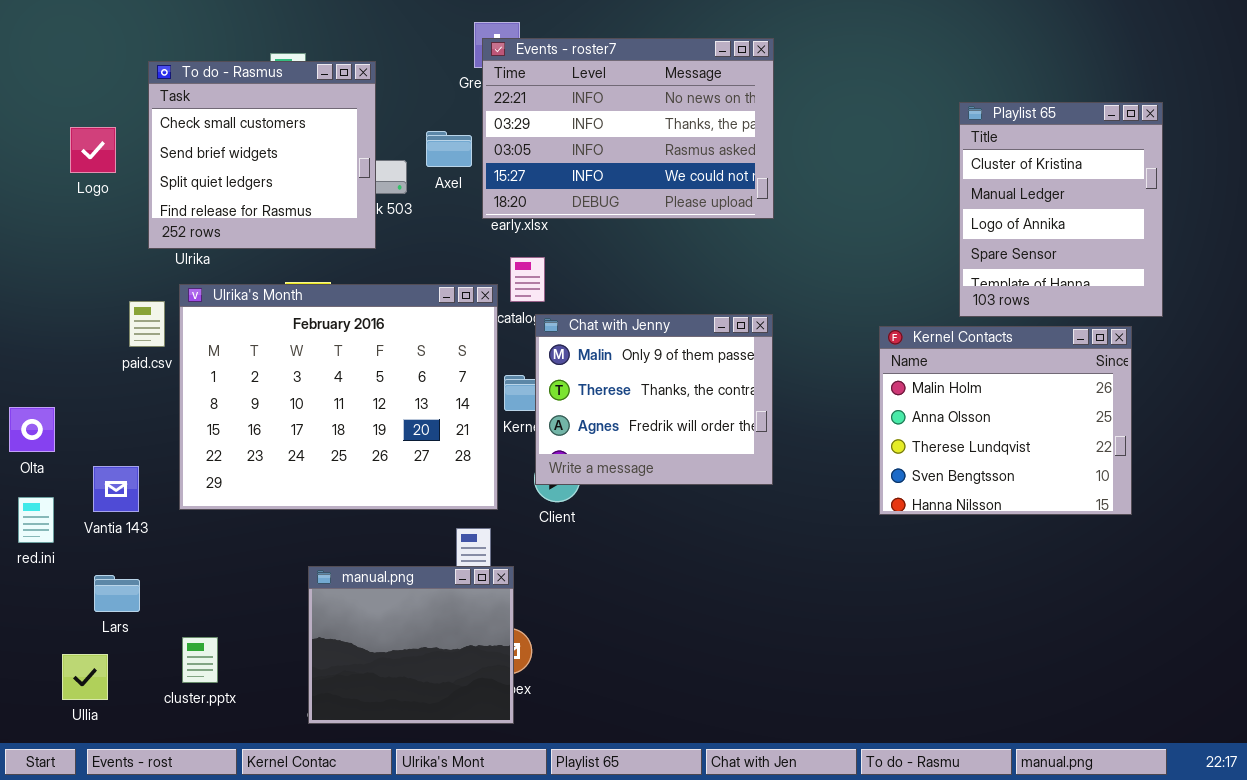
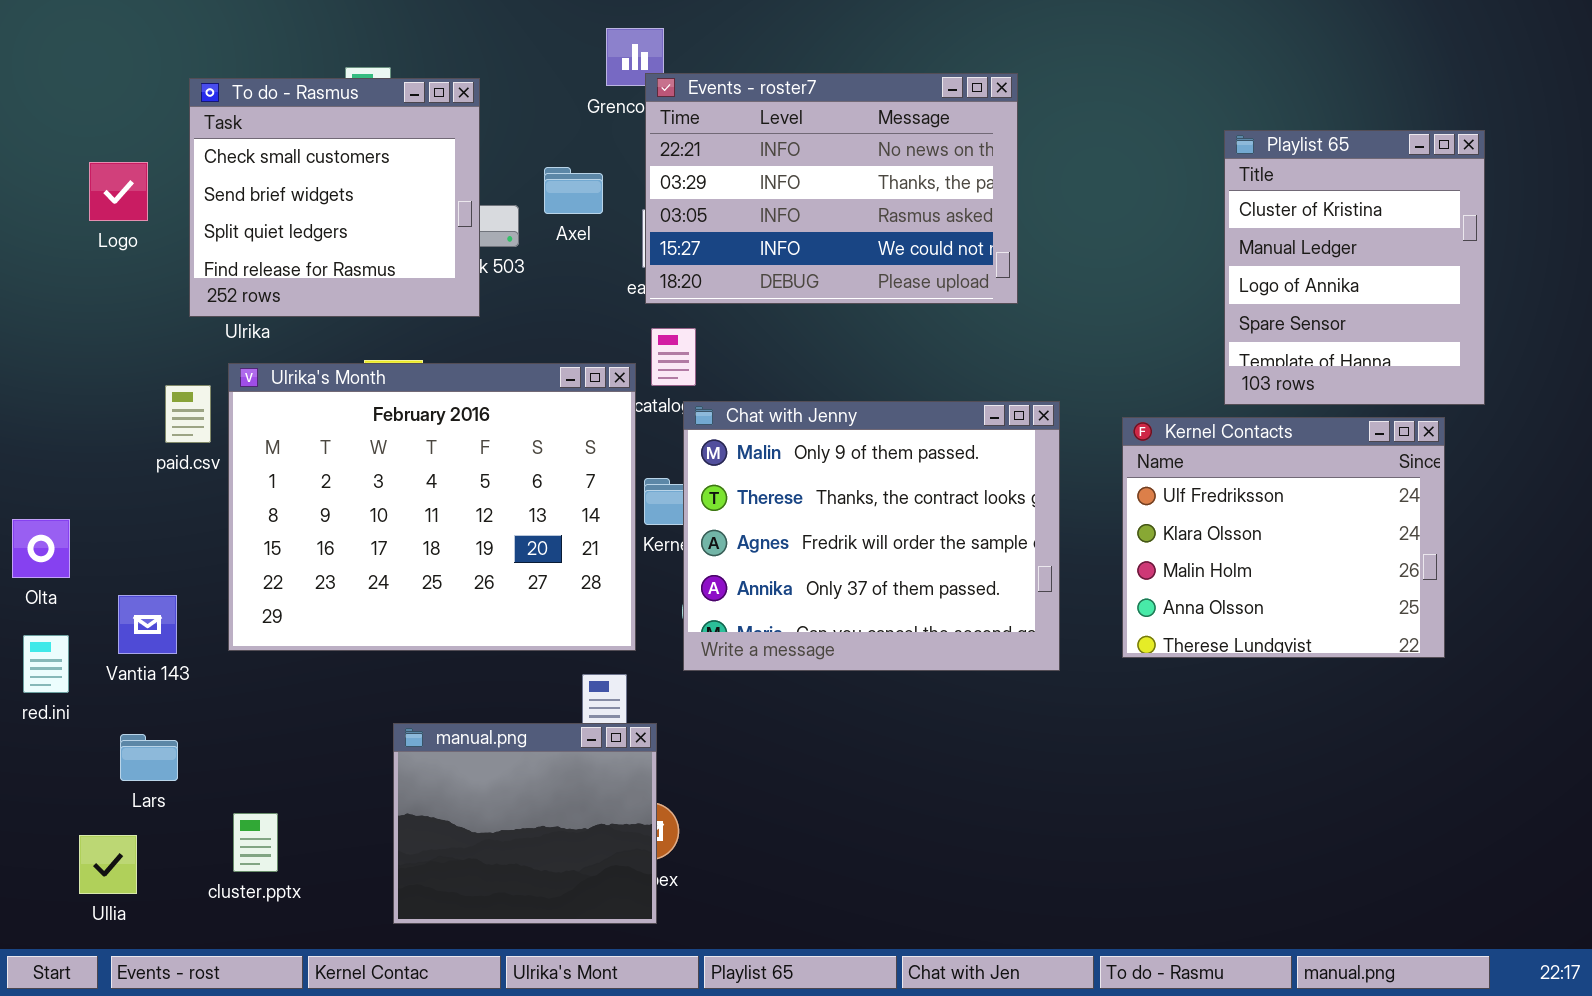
Events - roster7: [482,38,774,219] -> [645,73,1018,304], moved
Chat with Jenny: [535,314,773,485] -> [683,401,1060,671], resized
Kernel Contacts: [879,326,1132,515] -> [1122,417,1445,658], scrolled up 2 rows

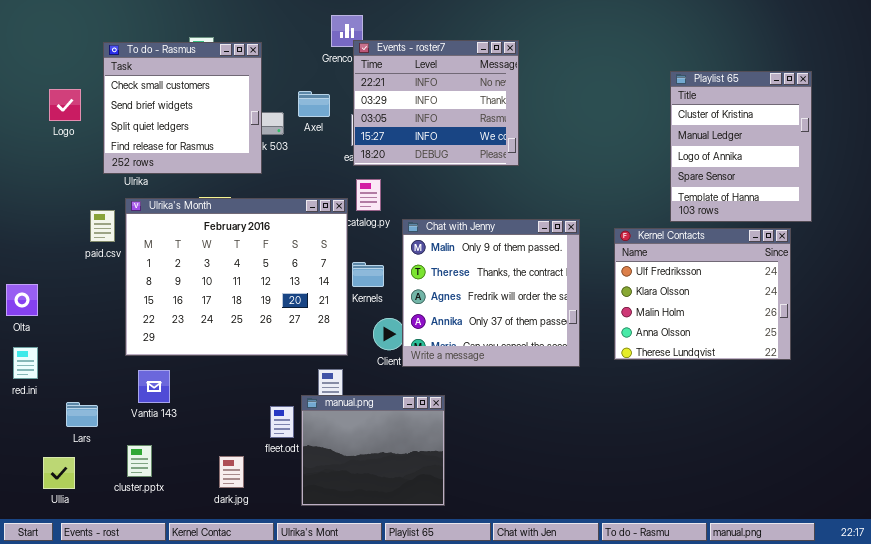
Events - roster7: [645,73,1018,304] -> [353,40,519,166], resized
Chat with Jenny: [683,401,1060,671] -> [402,219,580,367], resized
Vantia 143: [118,595,177,654] -> [138,370,170,403], moved
manual.png: [393,723,657,924] -> [301,395,445,506], moved

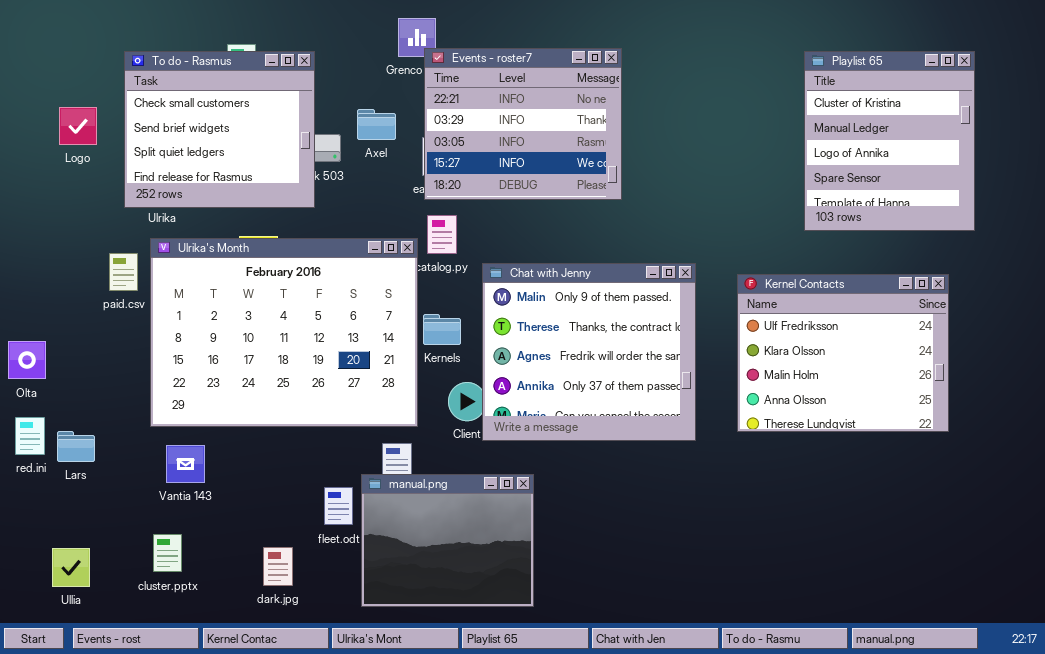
Playlist 65: [670,71,812,222] -> [804,51,975,231], moved
Lars: [66,402,98,427] -> [57,431,95,462], moved

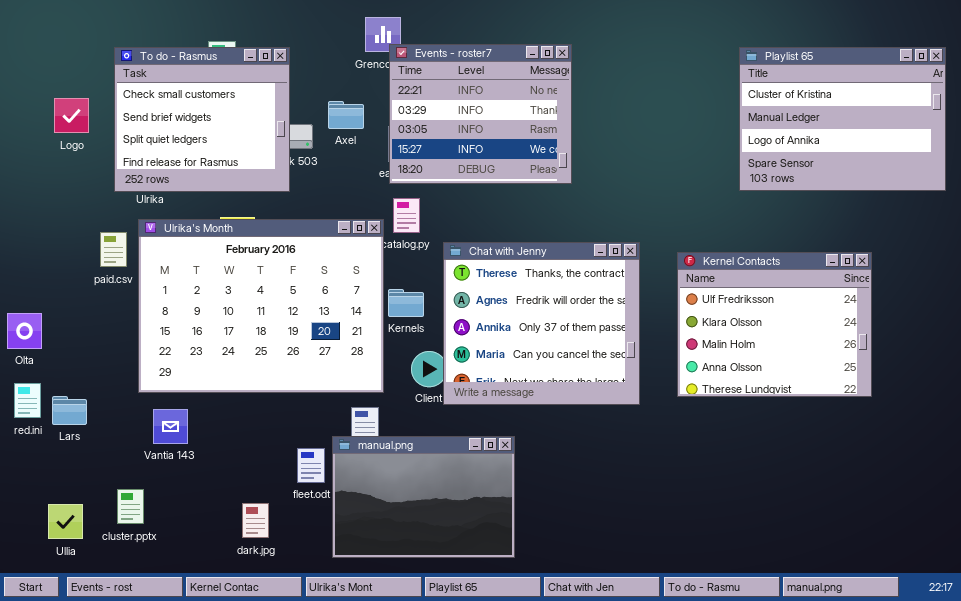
Playlist 65: [804,51,975,231] -> [739,47,946,191], resized
Chat with Jenny: [482,263,696,441] -> [443,242,640,405], scrolled down 1 row
manual.png: [361,474,534,607] -> [332,436,515,558], resized
cluster.pptx: [153,534,182,572] -> [117,489,144,524], moved

